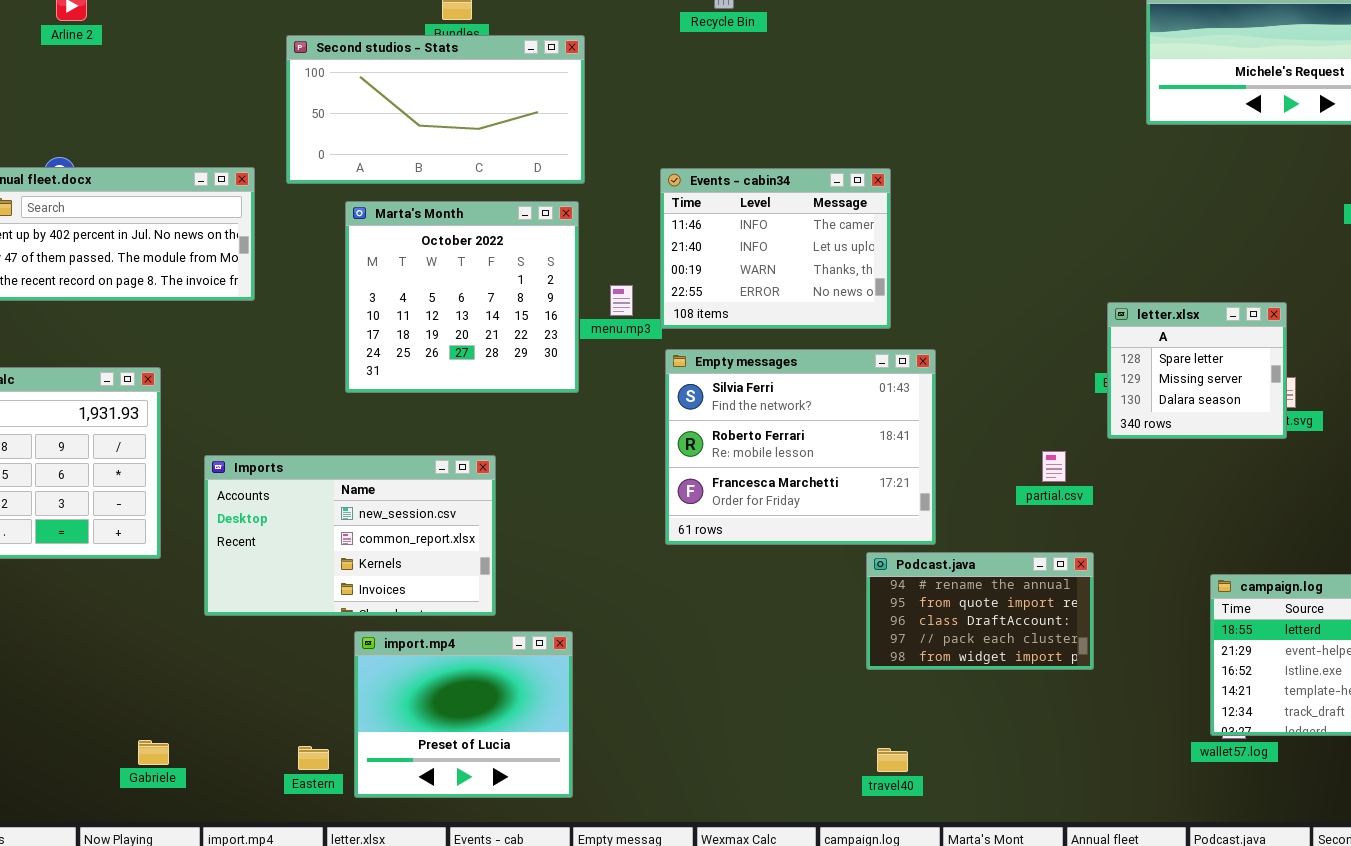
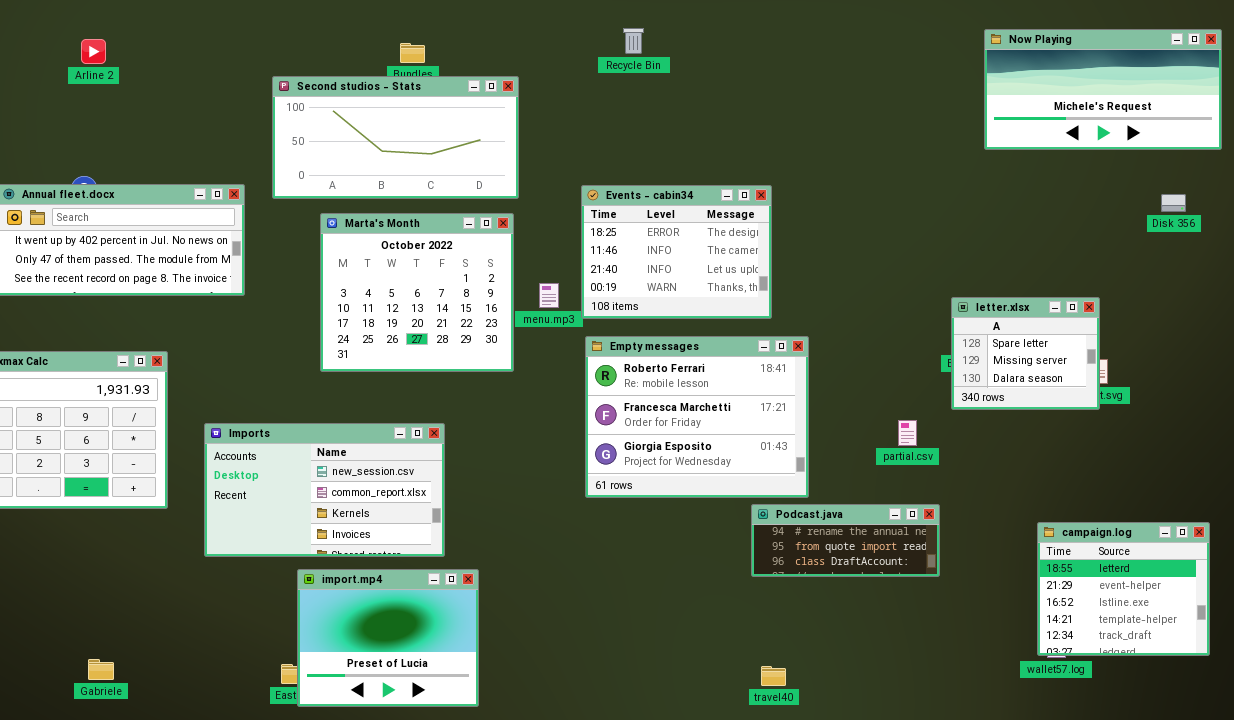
Events - cabin34: [660,168,891,329] -> [581,185,772,319], scrolled up 1 row
Empty messages: [665,349,936,545] -> [585,336,809,498], scrolled down 1 row
Podcast.java: [866,552,1094,670] -> [751,504,940,577], resized
import.mp4: [354,631,573,798] -> [297,569,479,707], moved
Gabriele: [138,740,169,765] -> [88,659,114,680], moved

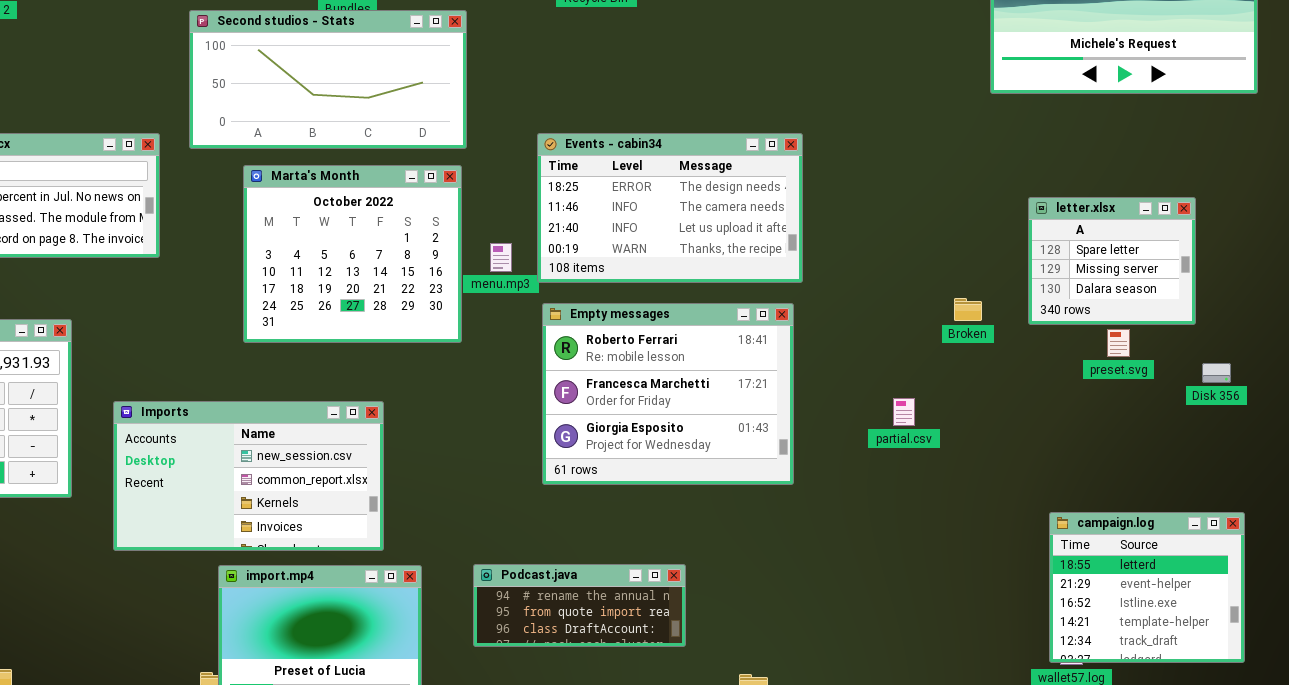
Events - cabin34: [581,185,772,319] -> [537,133,803,283], resized
Disk 356: [1161,194,1186,212] -> [1202,363,1231,383], moved
letter.xlsx: [951,297,1100,410] -> [1028,197,1196,325], moved
Podcast.java: [751,504,940,577] -> [473,564,686,647], moved

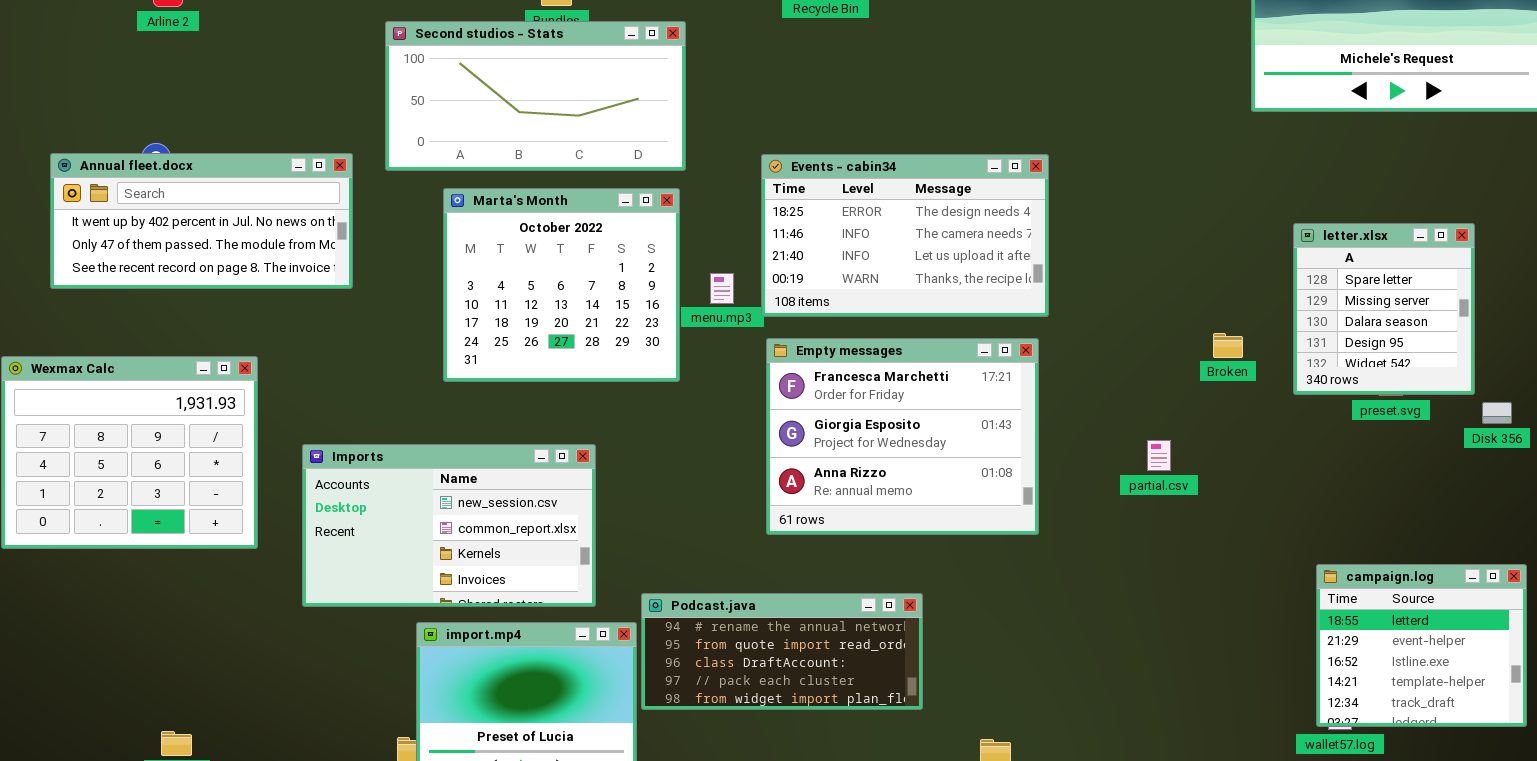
letter.xlsx: [1028,197,1196,325] -> [1293,223,1475,395], resized
Empty messages: [542,303,794,485] -> [766,338,1039,535], scrolled down 1 row
Podcast.java: [473,564,686,647] -> [641,593,923,710], resized

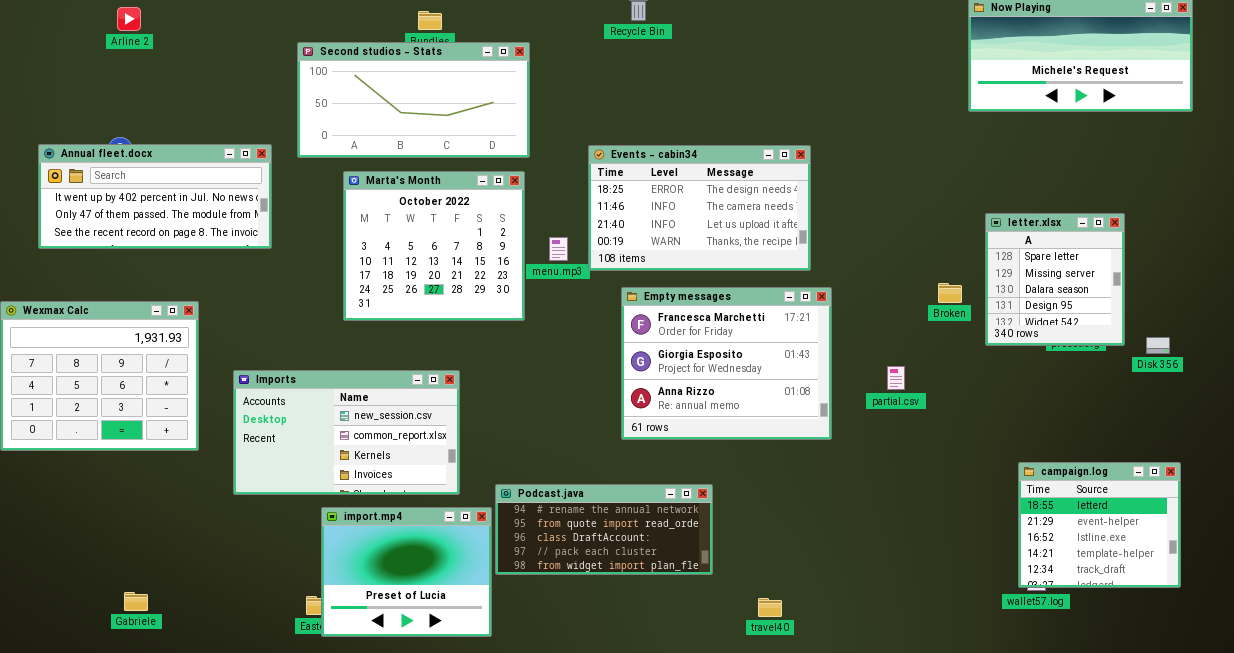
letter.xlsx: [1293,223,1475,395] -> [985,213,1125,346], moved
Empty messages: [766,338,1039,535] -> [621,287,832,440], moved

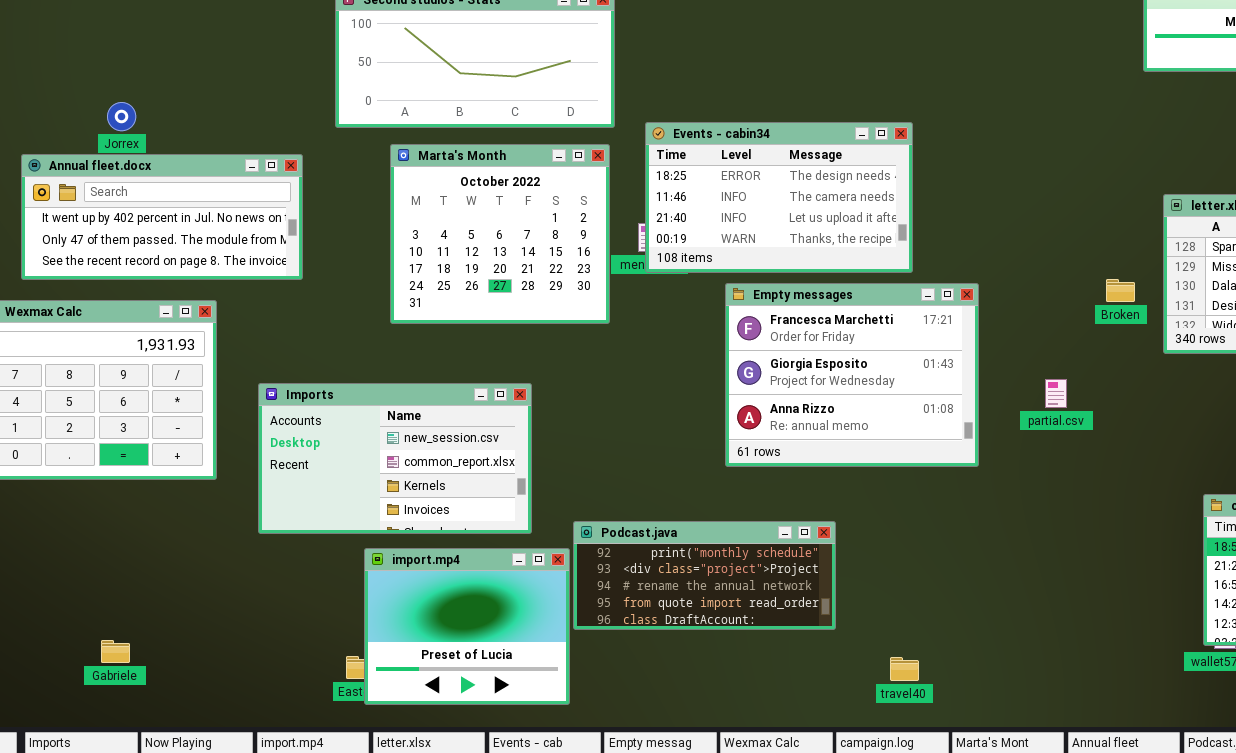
Annual fleet.docx: [38,144,272,249] -> [21,154,303,280], moved
Events - cabin34: [588,145,811,271] -> [645,122,913,273], moved
Podcast.java: [495,484,713,575] -> [573,521,836,630], scrolled up 2 rows
Gabriele: [124,592,148,611] -> [101,640,130,663], moved

